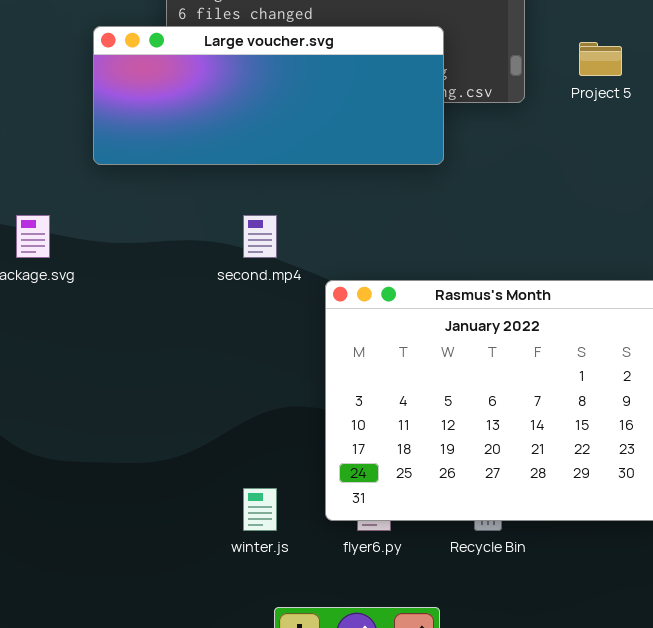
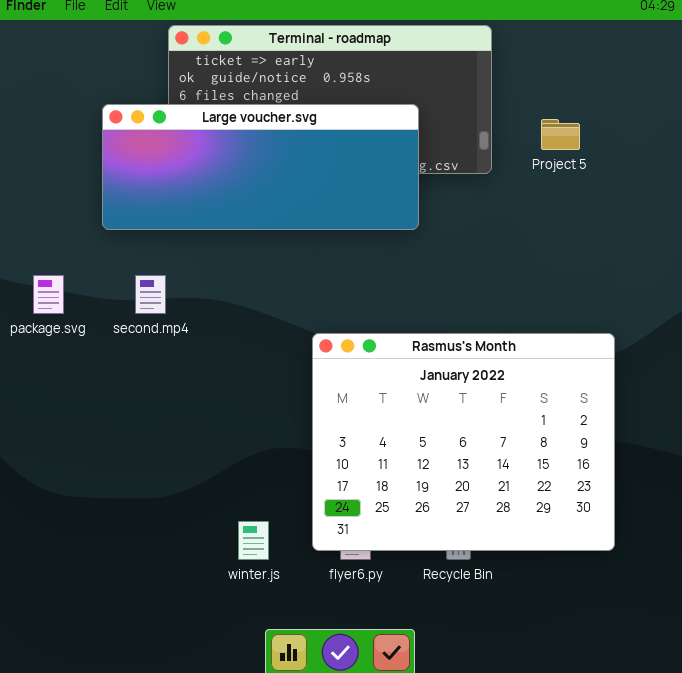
second.mp4: [243,215,277,258] -> [135,275,166,314], moved

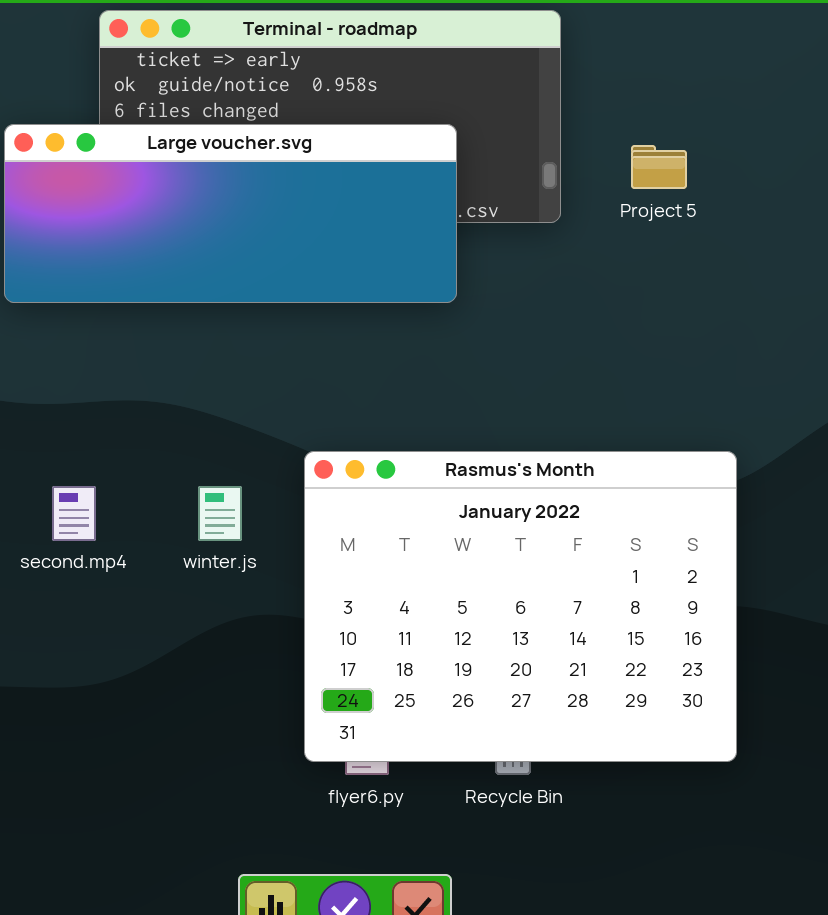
second.mp4: [135,275,166,314] -> [52,486,96,541], moved
winter.js: [238,521,269,560] -> [198,486,242,541], moved

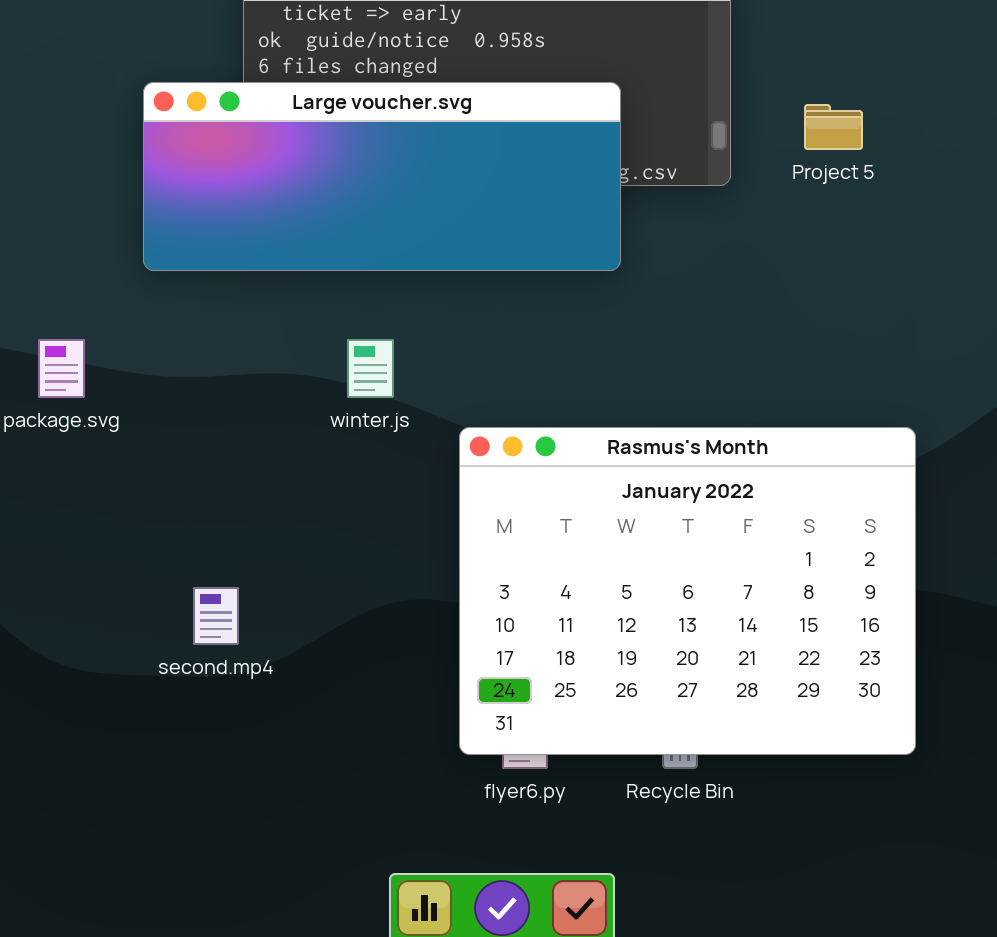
second.mp4: [52,486,96,541] -> [193,587,239,645], moved
winter.js: [198,486,242,541] -> [347,339,394,398], moved

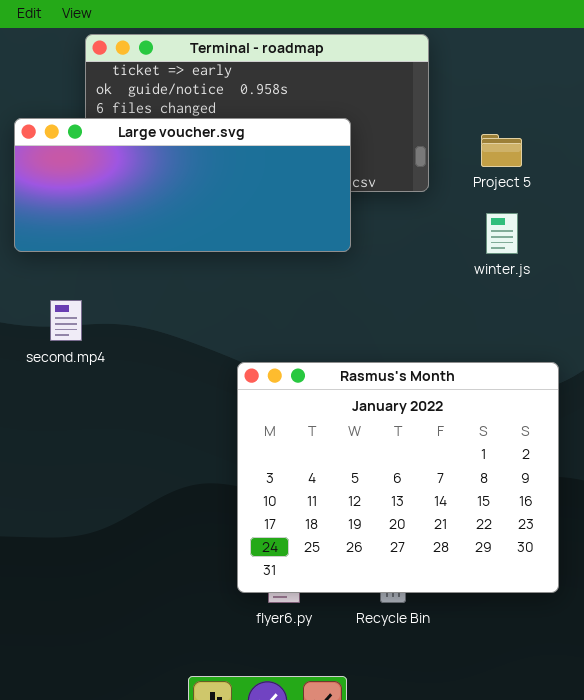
winter.js: [347,339,394,398] -> [486,213,518,254], moved
second.mp4: [193,587,239,645] -> [50,300,82,341], moved

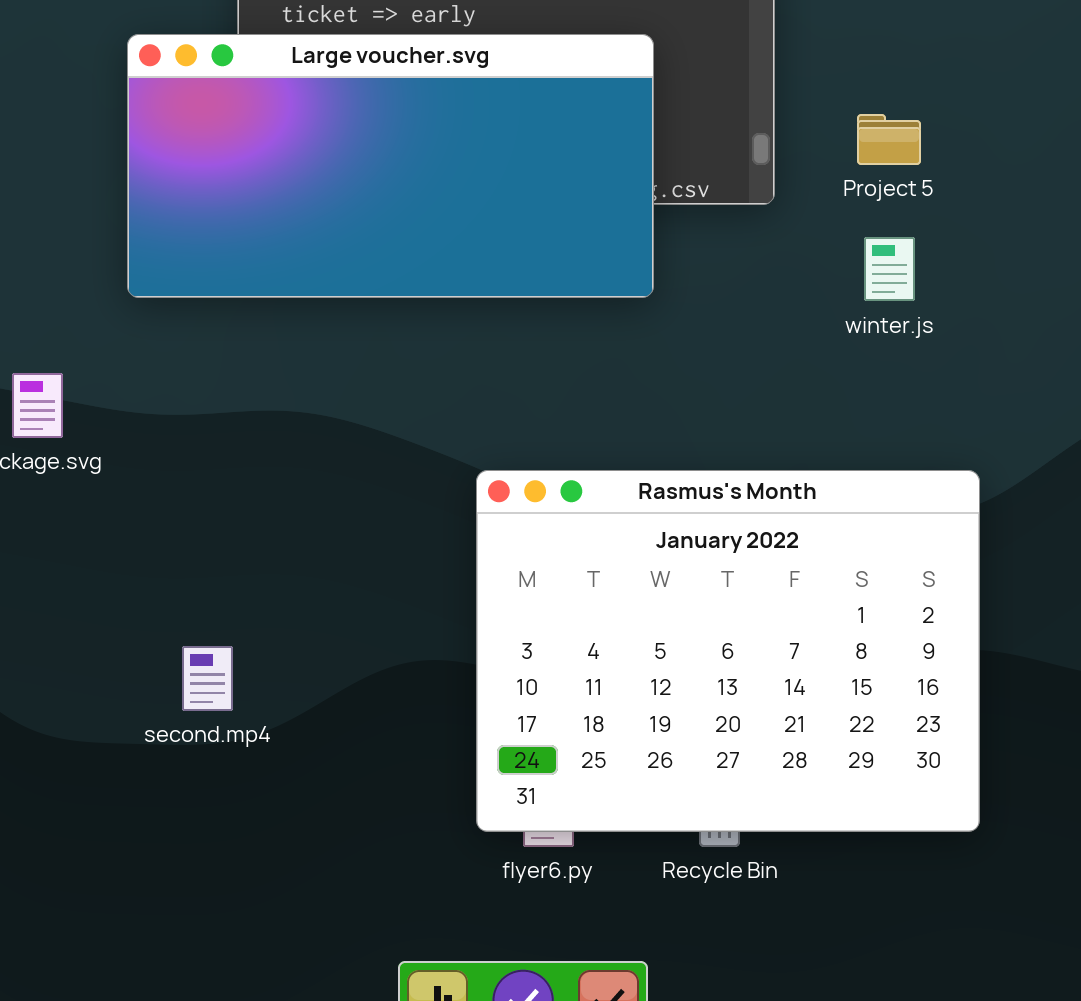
Large voucher.svg: [14,118,351,252] -> [127,34,654,298], resized
second.mp4: [50,300,82,341] -> [182,646,233,711], moved

